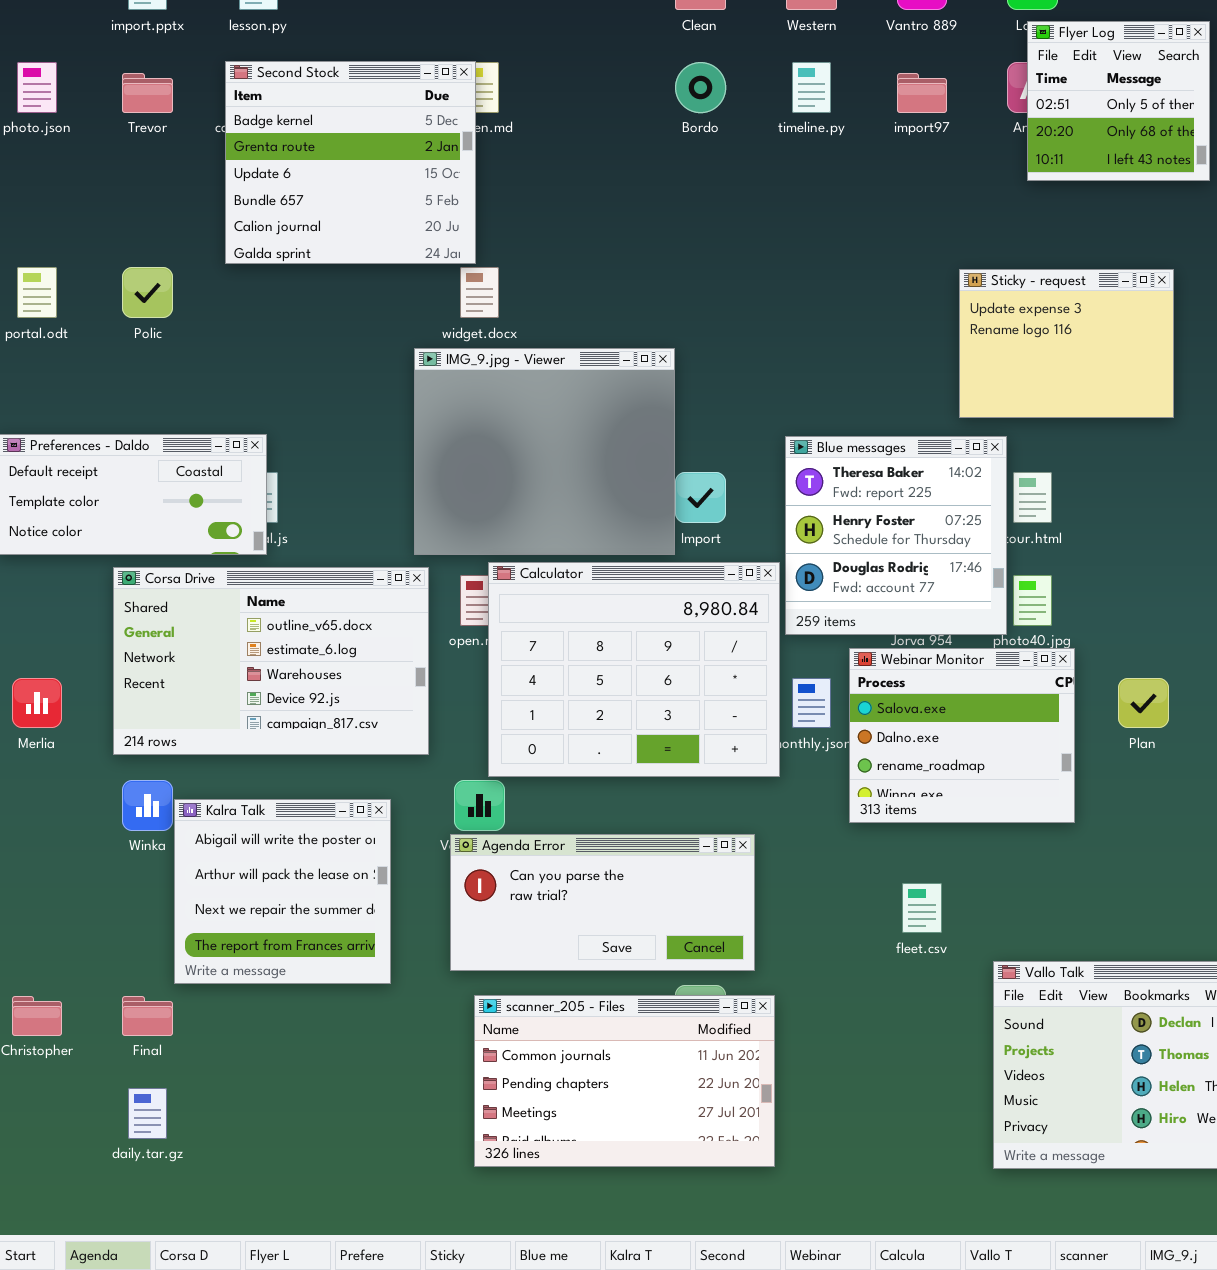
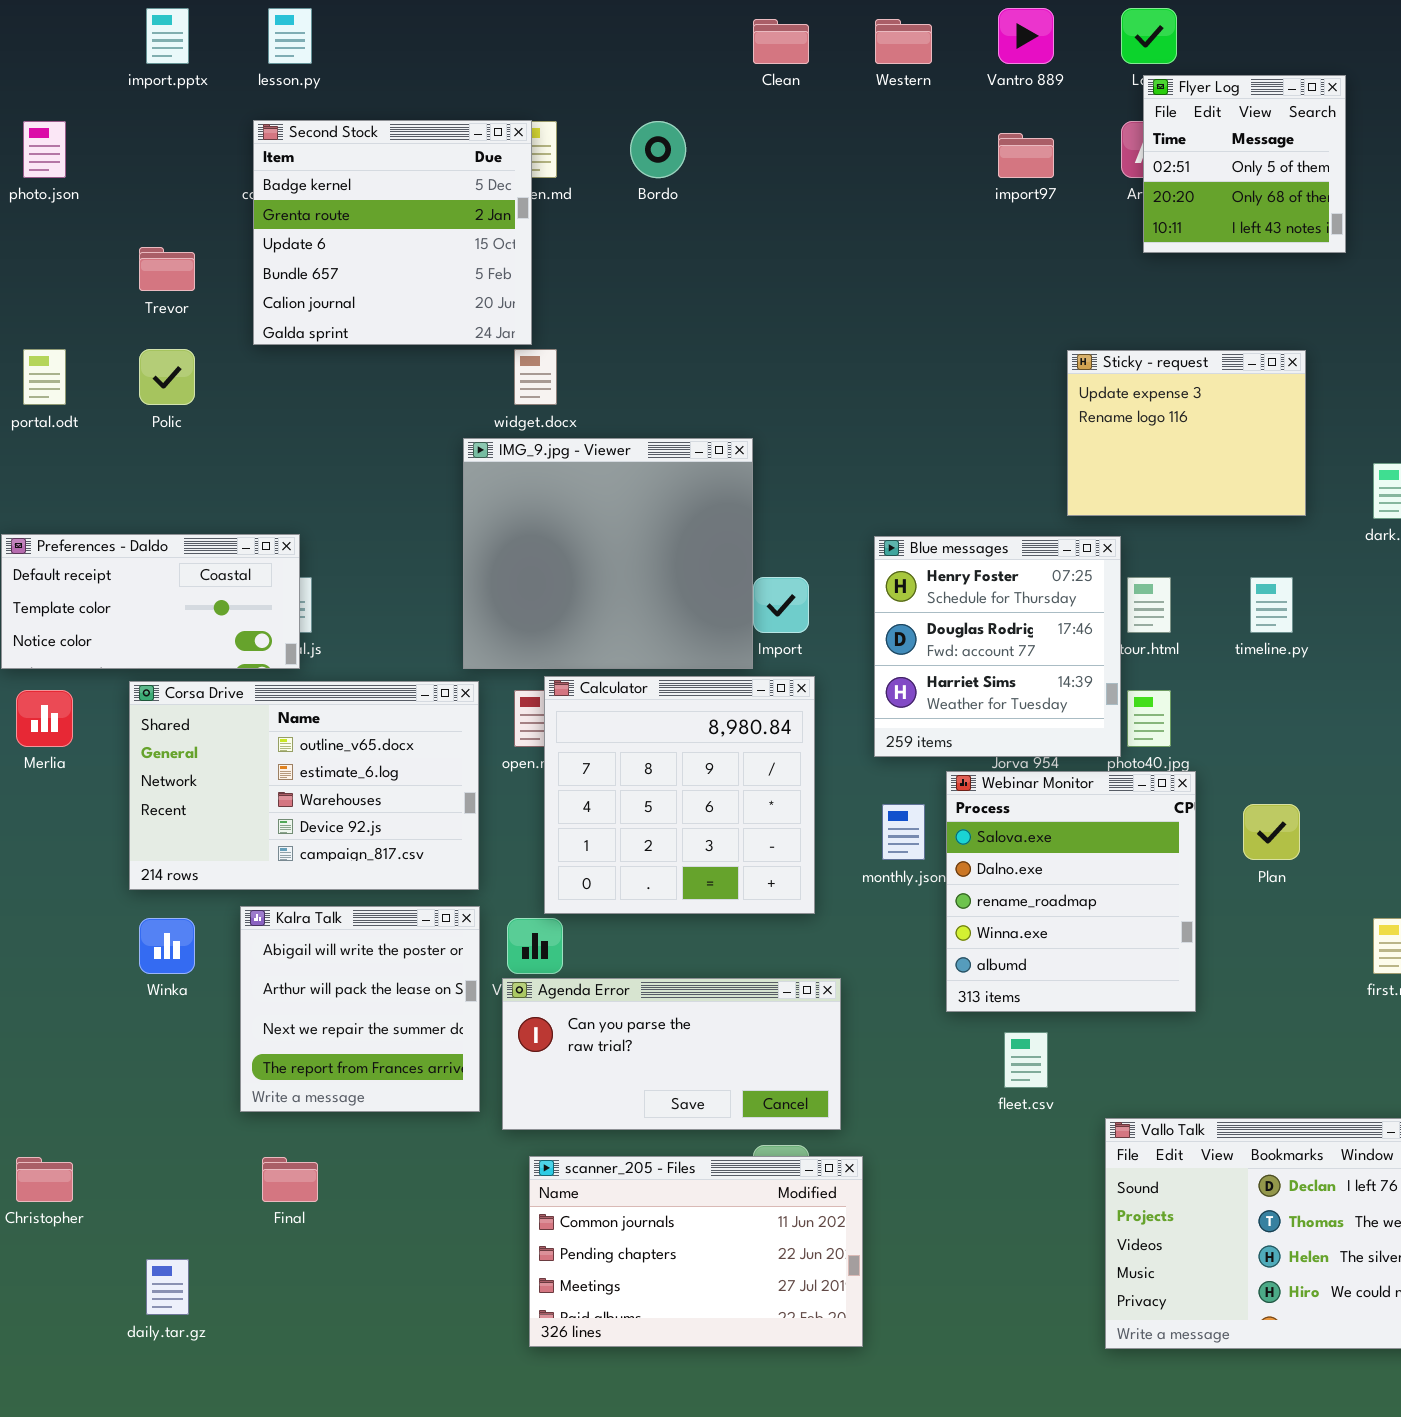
Bordo: [675,62,726,113] -> [630,121,686,178], moved
timeline.py: [792,62,831,113] -> [1250,577,1293,633], moved
Trevor: [122,73,173,113] -> [139,247,195,291], moved
Blue messages: [785,436,1007,635] -> [874,536,1121,757], scrolled down 1 row
Calculator: [488,562,780,777] -> [544,676,815,914], resized
Webinar Monitor: [849,648,1075,823] -> [946,771,1196,1012], resized
Merlia: [12,678,62,728] -> [16,690,73,747], moved
Kalra Talk: [174,799,391,984] -> [240,906,480,1112], moved
Final: [122,996,173,1036] -> [262,1157,318,1202], moved

